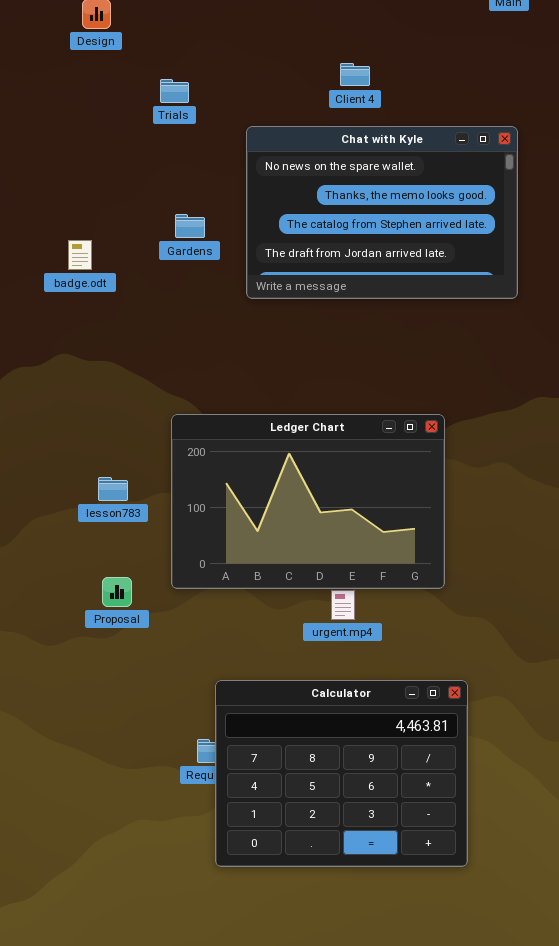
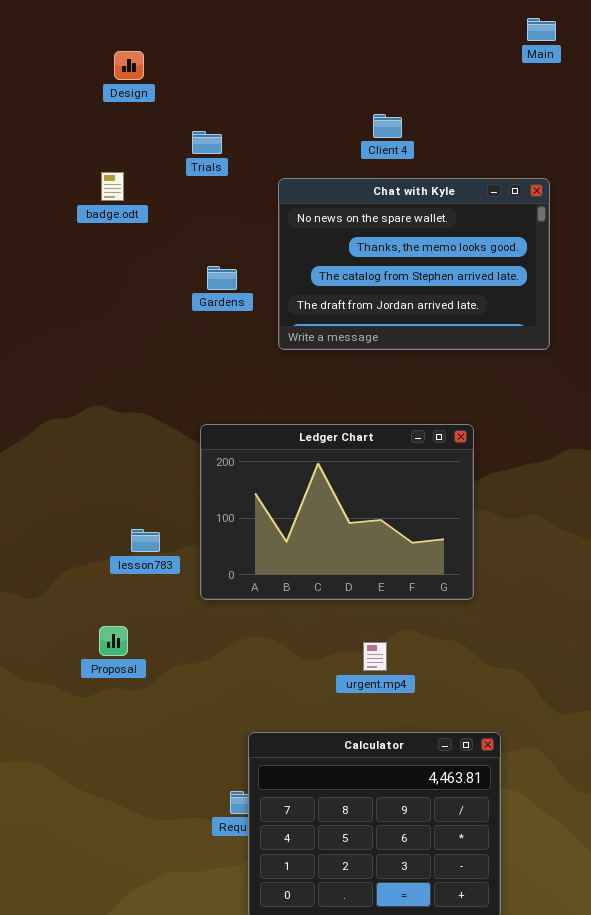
badge.odt: [68,240,92,270] -> [101,172,124,201], moved
Ledger Chart: [171,414,445,589] -> [200,424,474,600], moved
Proposal: [102,577,132,607] -> [99,626,128,656], moved

